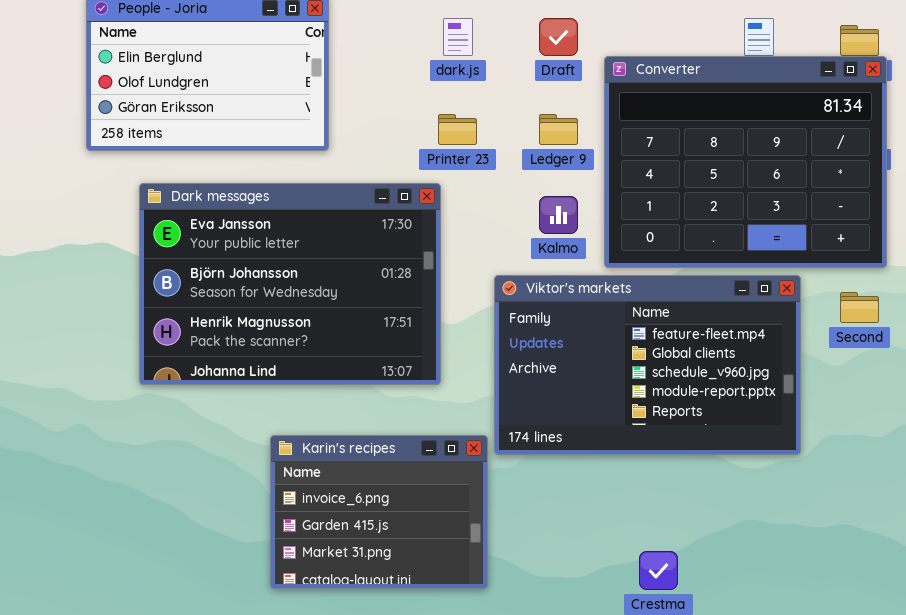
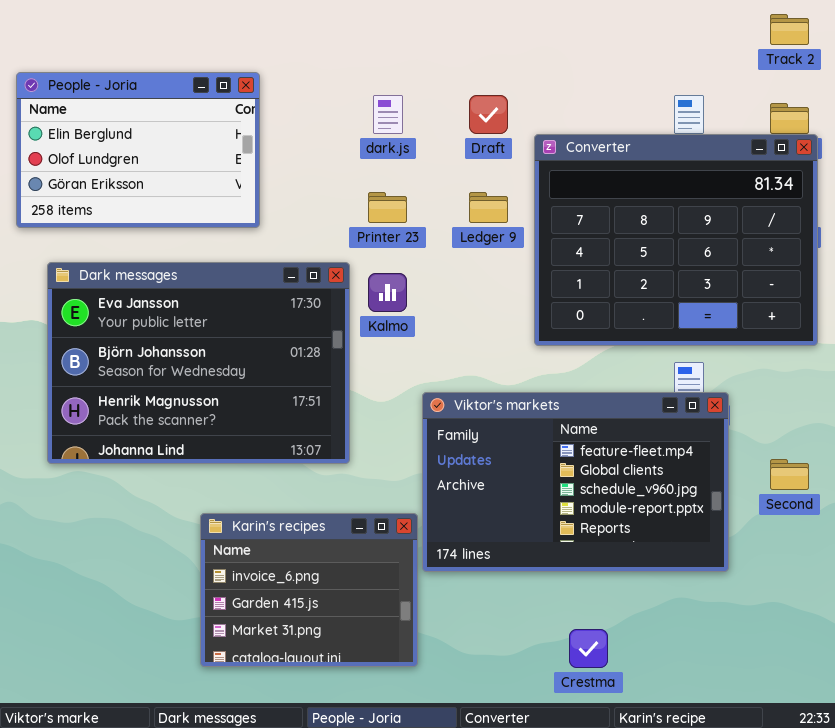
Dark messages: [139,183,441,385] -> [47,262,350,464], moved
Kalmo: [539,196,578,234] -> [368,273,407,312], moved
Viktor's markets: [494,275,801,455] -> [422,392,729,572], moved
Second: [840,292,879,323] -> [770,459,809,490], moved

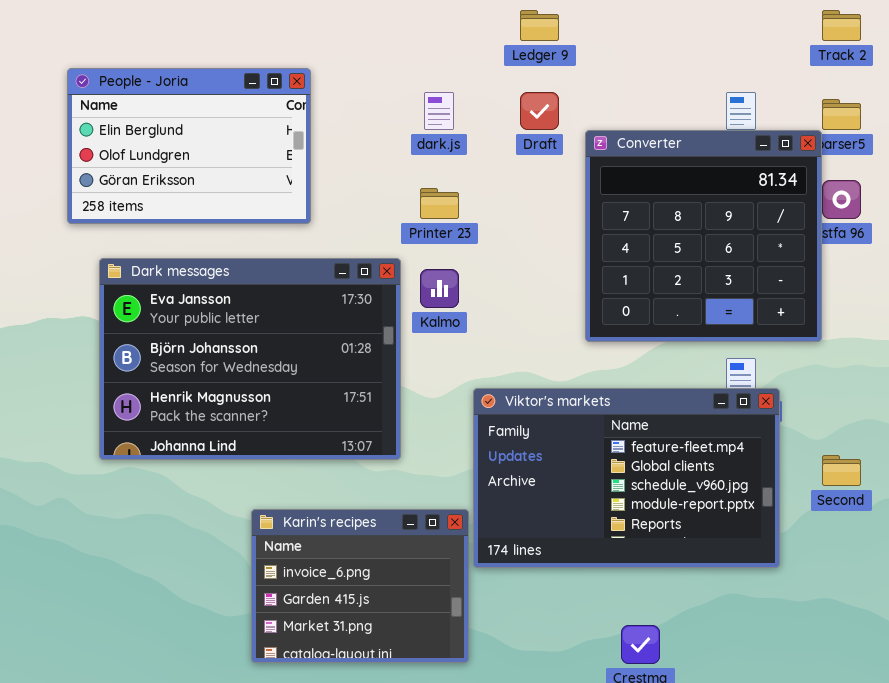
Converter: [534,134,818,346] -> [585,130,822,342], resized
Ledger 9: [469,192,508,223] -> [520,10,559,41], moved

